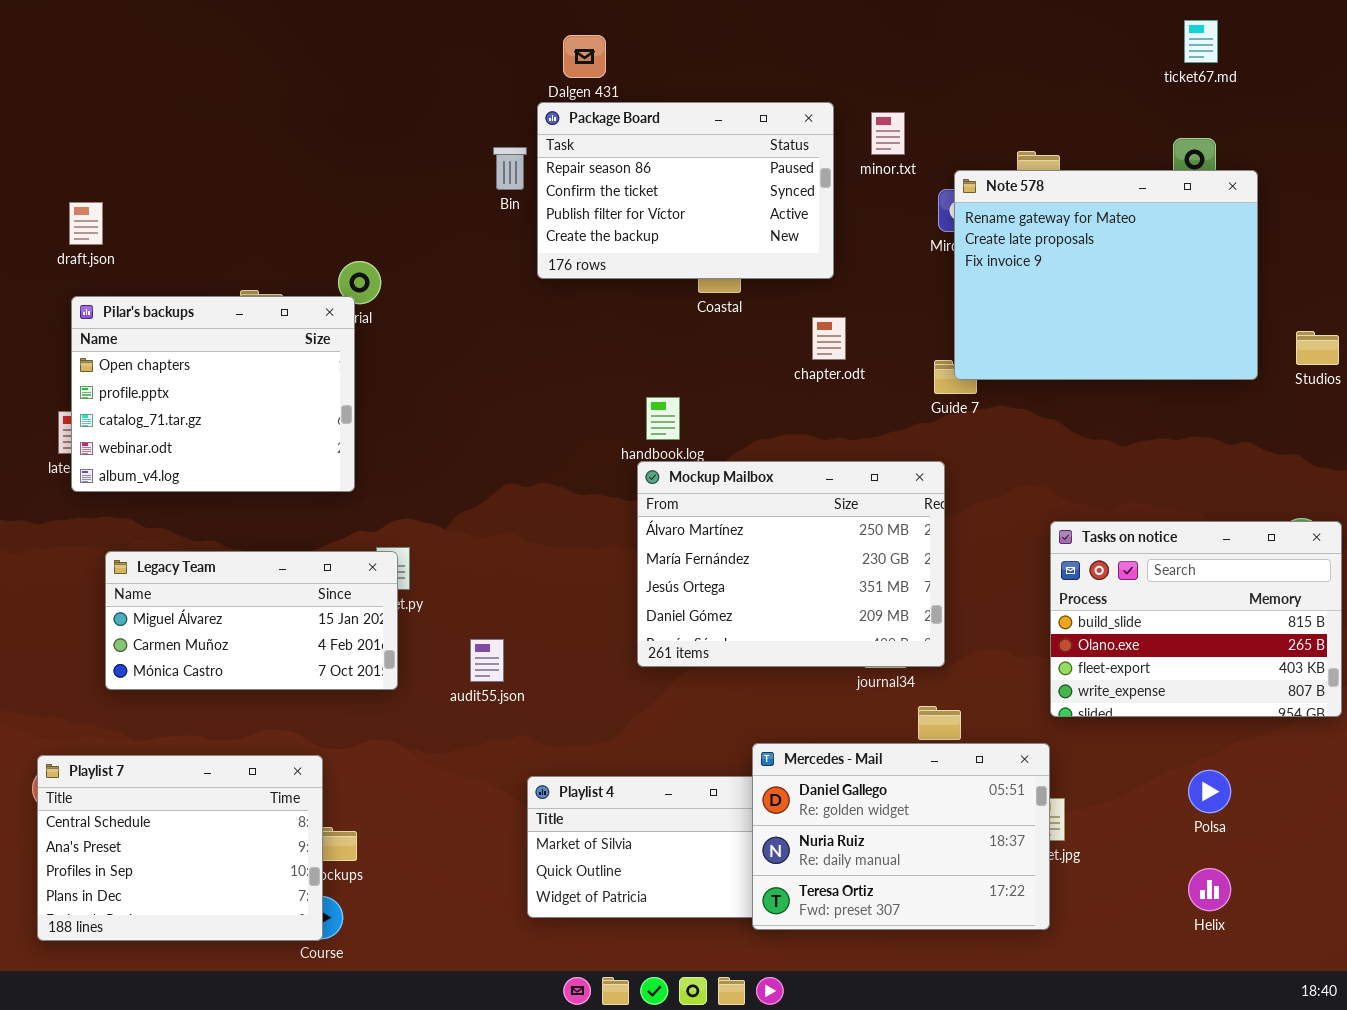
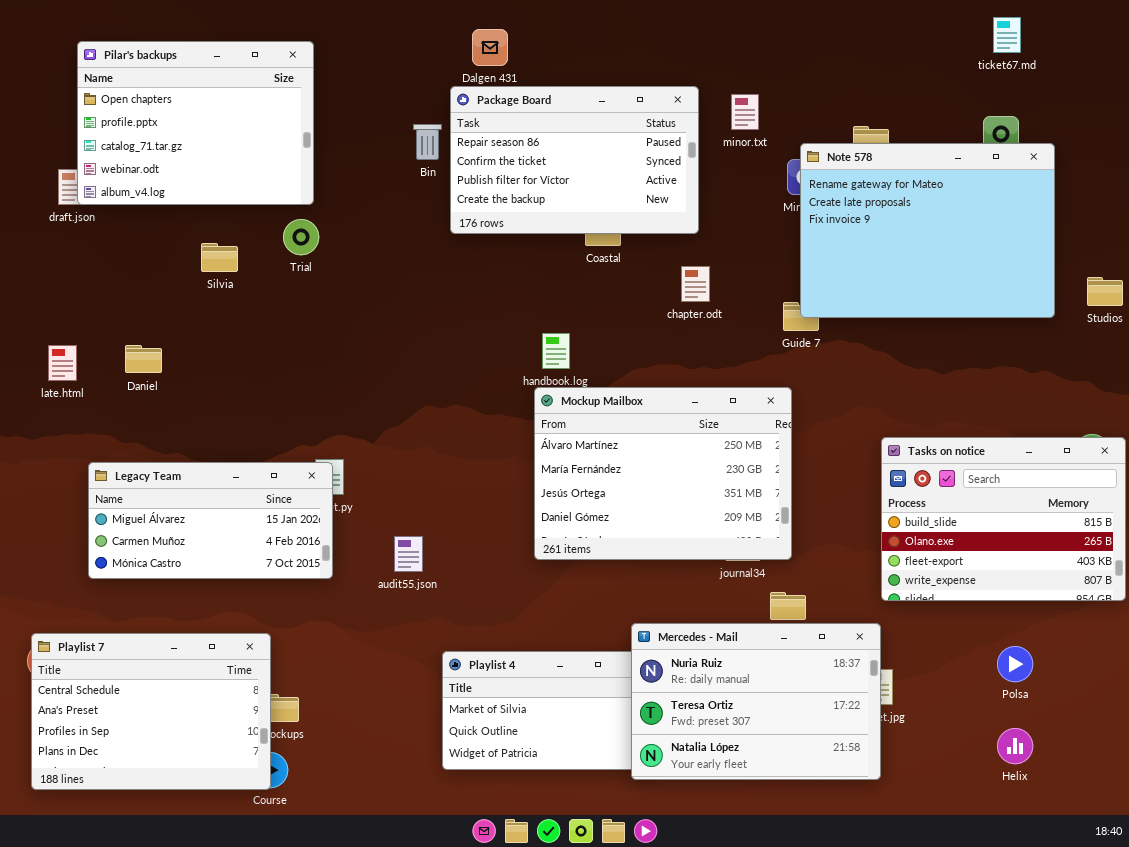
Pilar's backups: [71,296,355,492] -> [77,41,314,205], moved
Mercedes - Mail: [752,743,1050,930] -> [631,623,881,780], scrolled down 1 row

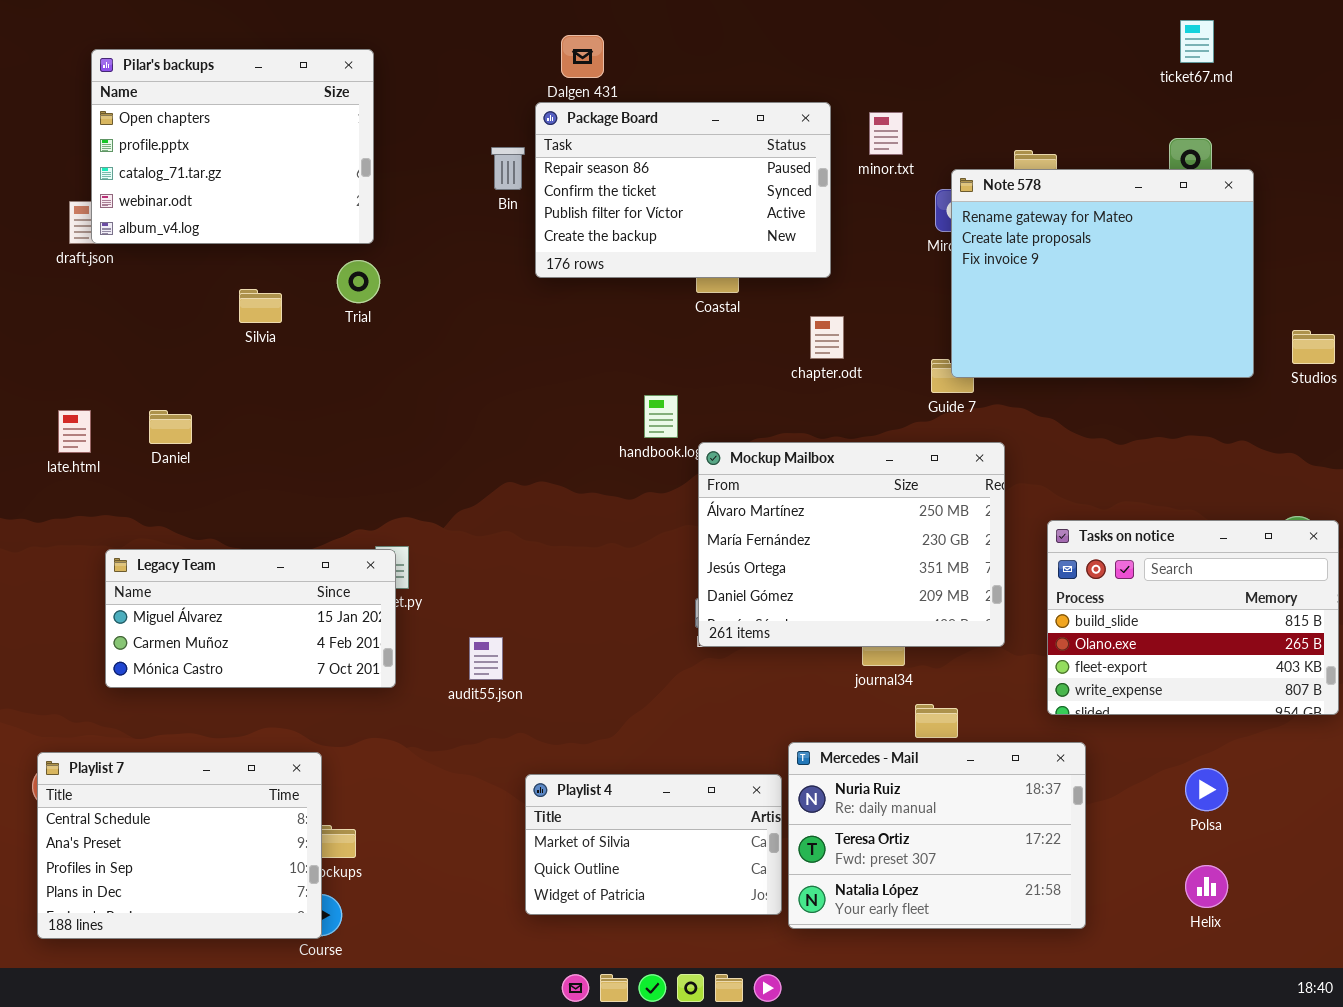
Mockup Mailbox: [534,387,792,560] -> [698,442,1005,647], moved
Mercedes - Mail: [631,623,881,780] -> [788,742,1086,929], moved

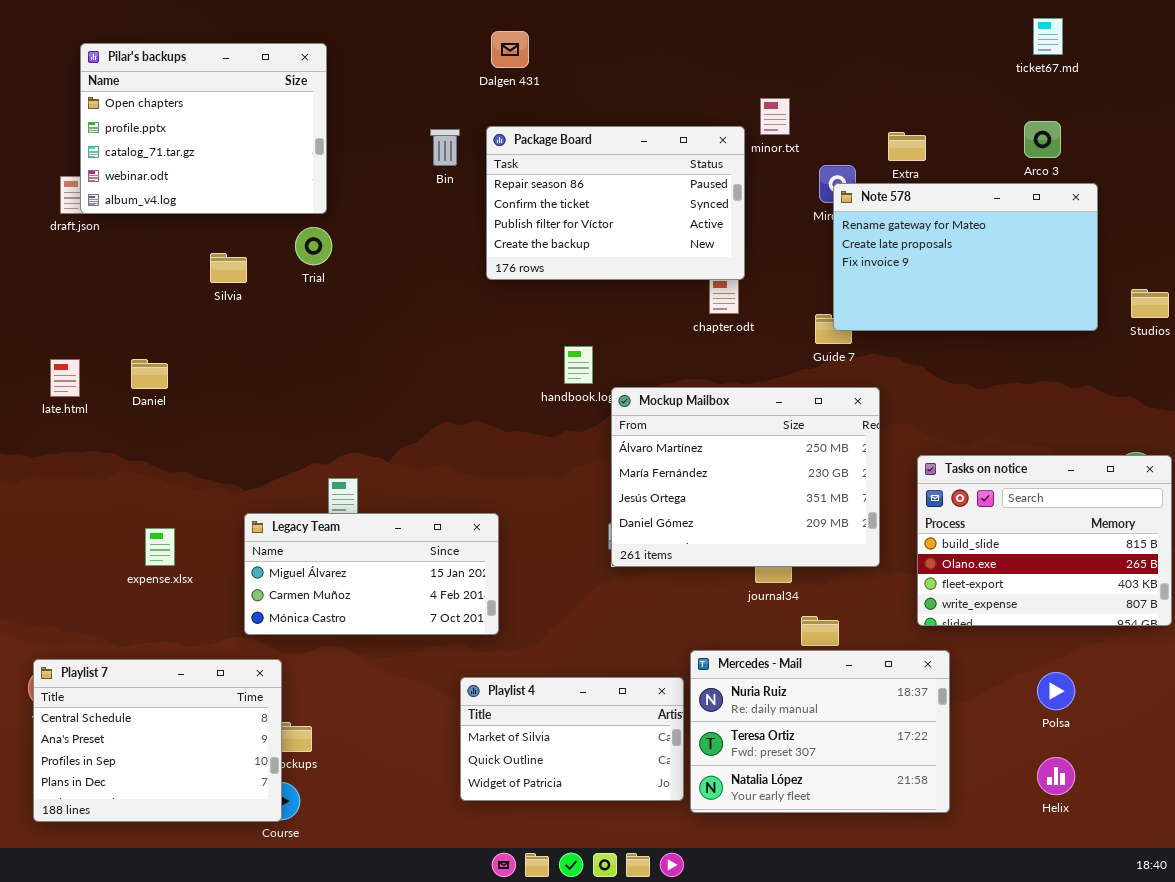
Package Board: [535,102,831,278] -> [486,126,745,280], moved
Note 578: [951,169,1254,378] -> [833,183,1098,331], resized
Legacy Team: [105,549,396,688] -> [244,513,499,635], moved

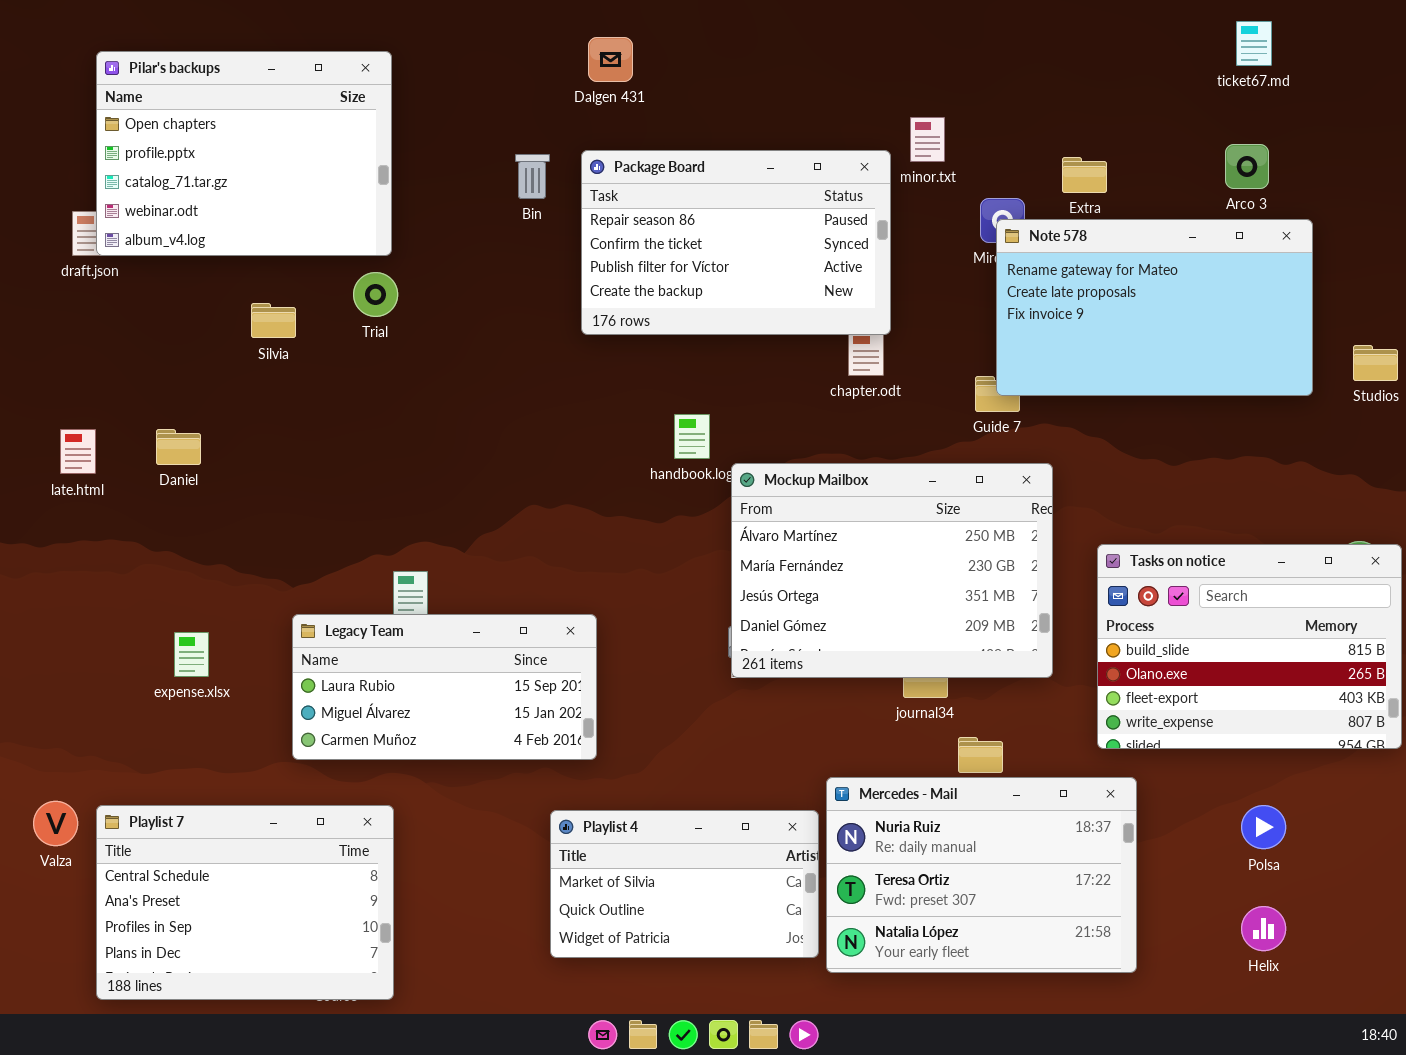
Legacy Team: [244,513,499,635] -> [292,614,597,760], scrolled up 1 row
Playlist 7: [33,659,282,822] -> [96,805,394,1000], moved

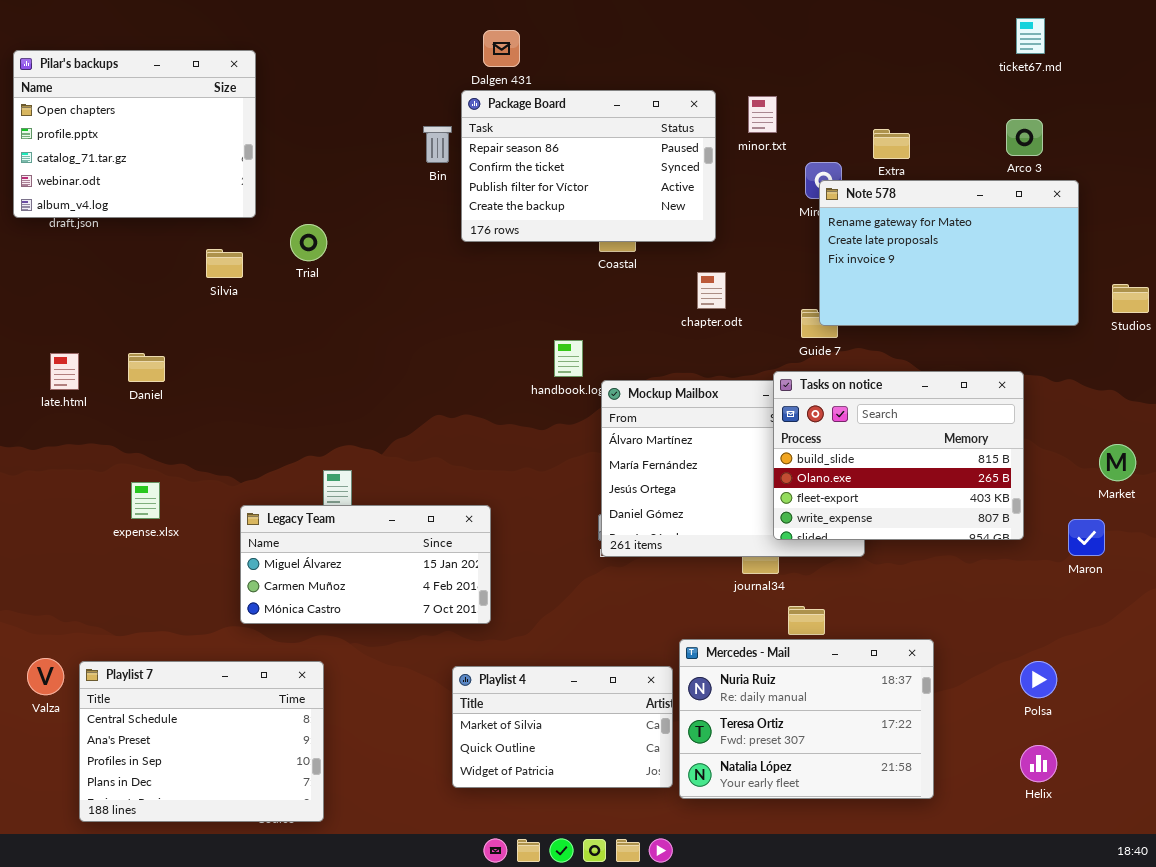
Pilar's backups: [96,51,392,256] -> [13,50,256,218], moved
Package Board: [581,150,891,335] -> [461,90,716,242], moved
Tasks on notice: [1097,544,1402,749] -> [773,371,1024,540], moved
Legacy Team: [292,614,597,760] -> [240,505,491,624], scrolled down 1 row
expense.xlsx: [174,632,209,677] -> [131,482,160,519], moved

